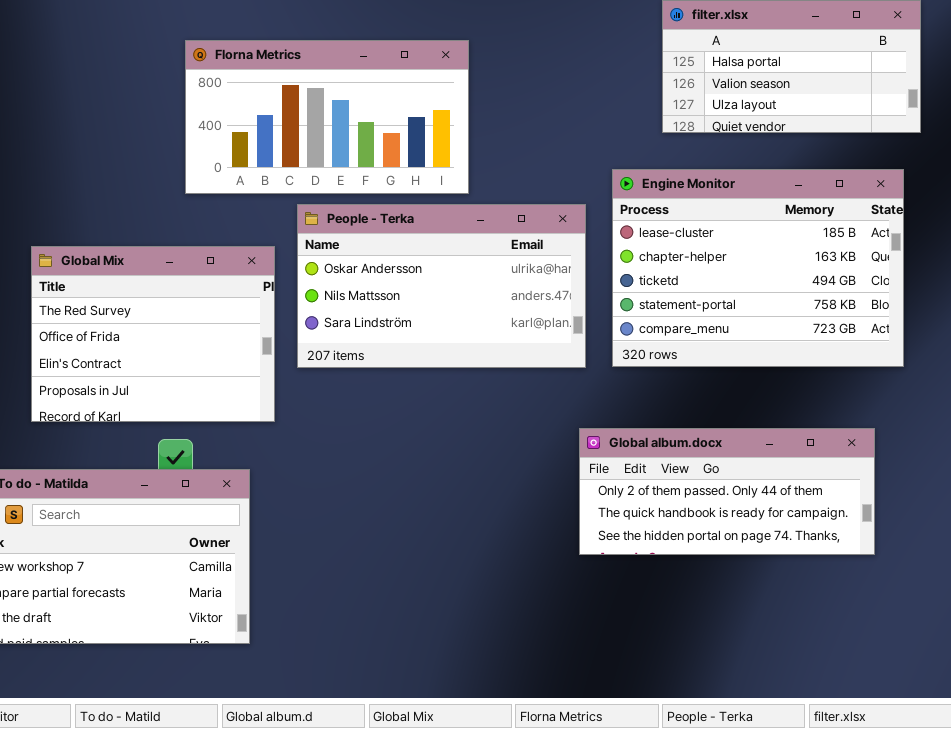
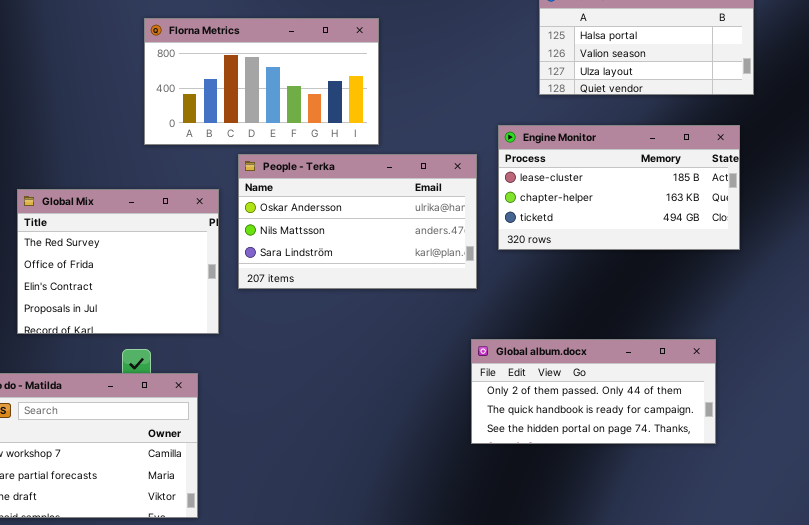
Engine Monitor: [612,169,904,367] -> [498,125,740,250], resized

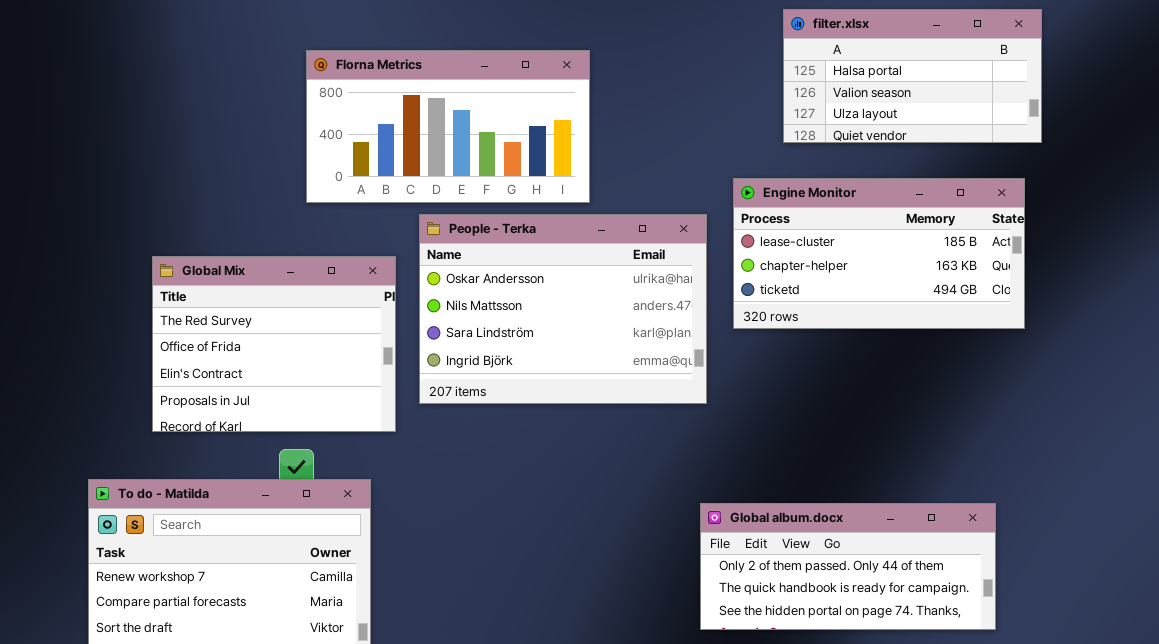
People - Terka: [238,154,477,289] -> [419,214,707,404], resized
Global album.docx: [471,339,716,444] -> [700,503,996,630], moved

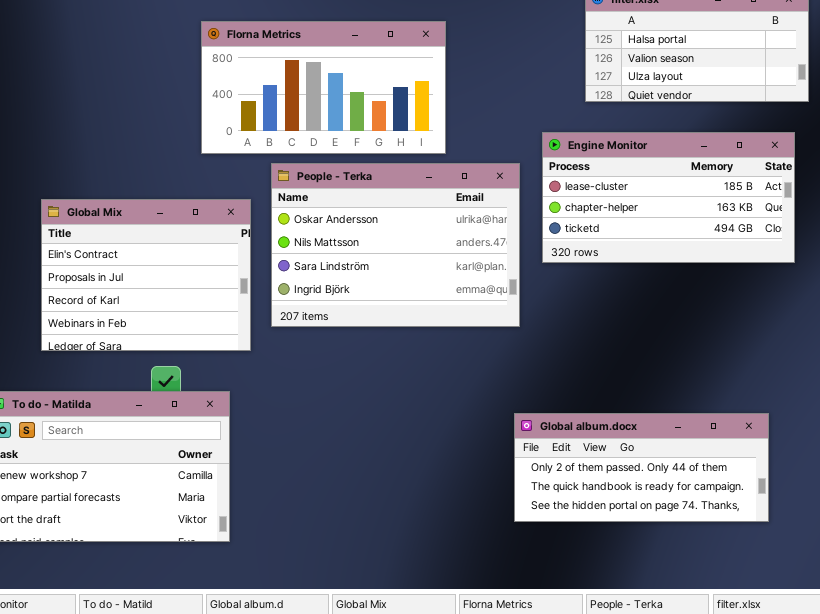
Florna Metrics: [306,50,590,203] -> [201,21,446,154], moved
Global Mix: [152,256,396,432] -> [41,199,251,351], scrolled down 2 rows

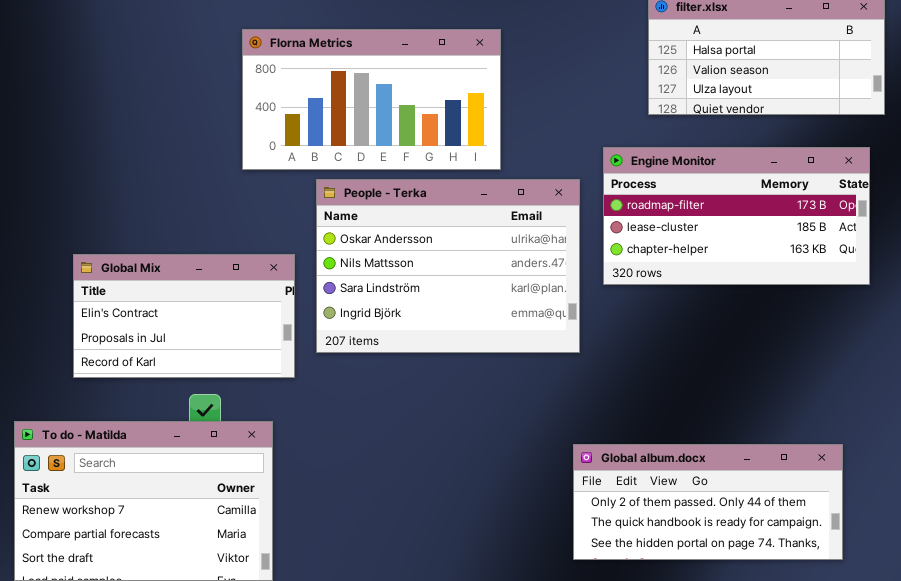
Engine Monitor: [542,132,795,263] -> [603,147,870,285], scrolled up 1 row
Global Mix: [41,199,251,351] -> [73,254,295,378], resized

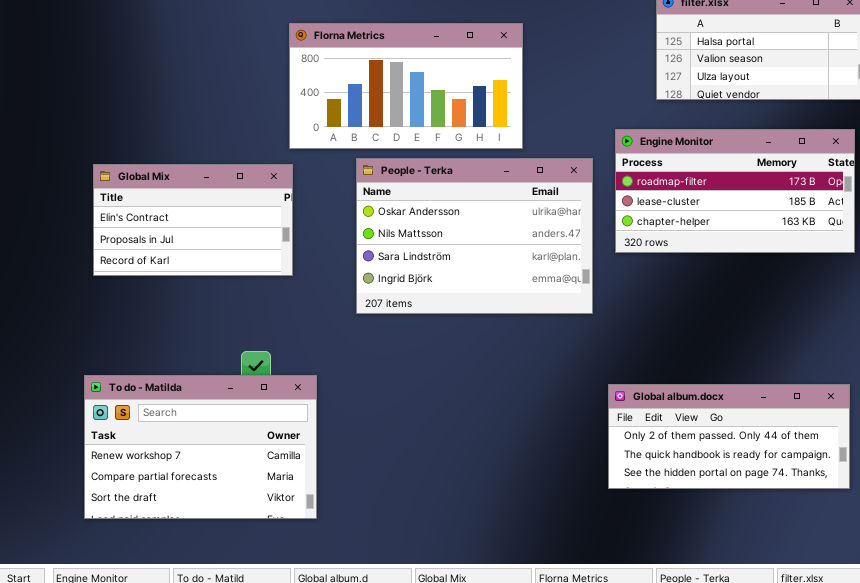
Global Mix: [73,254,295,378] -> [93,164,293,276], moved
Global album.docx: [573,444,843,560] -> [608,384,850,489], moved

